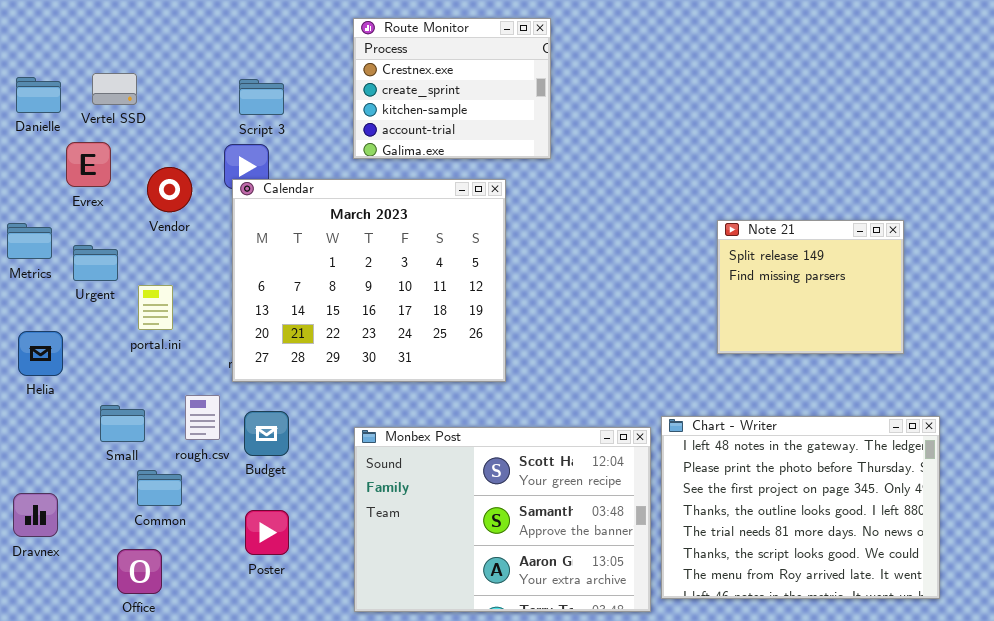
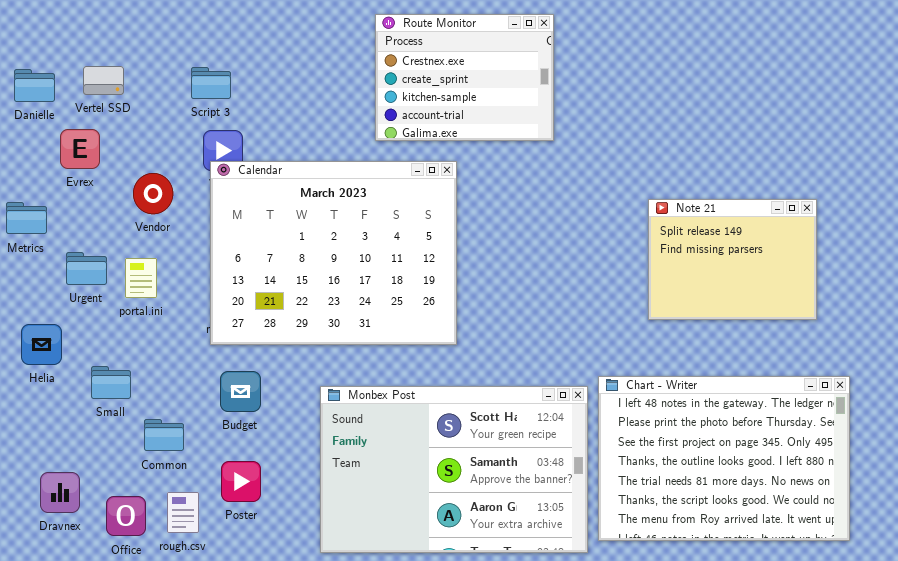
Route Monitor: [353,18,551,159] -> [375,14,554,141], moved
Script 3: [239,79,284,115] -> [191,67,231,99], moved
Vendor: [147,167,192,212] -> [133,173,173,214], moved
Urgent: [73,245,118,281] -> [66,252,107,285], moved
Helia: [18,331,63,376] -> [21,324,62,365], moved
rough.csv: [185,395,220,440] -> [167,492,199,533], moved
Common: [137,470,182,506] -> [144,419,184,451], moved
Dravnex: [13,493,58,537] -> [40,472,80,513], moved

